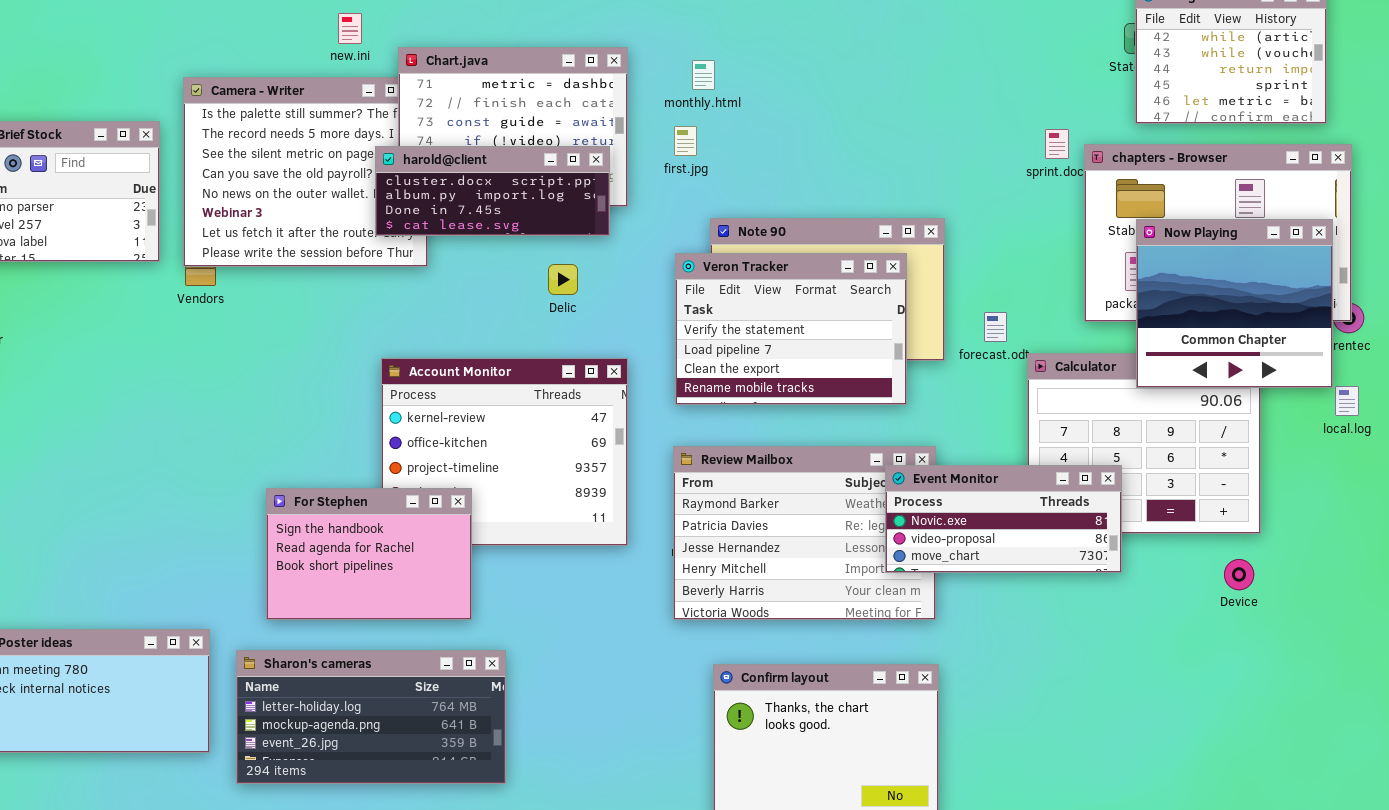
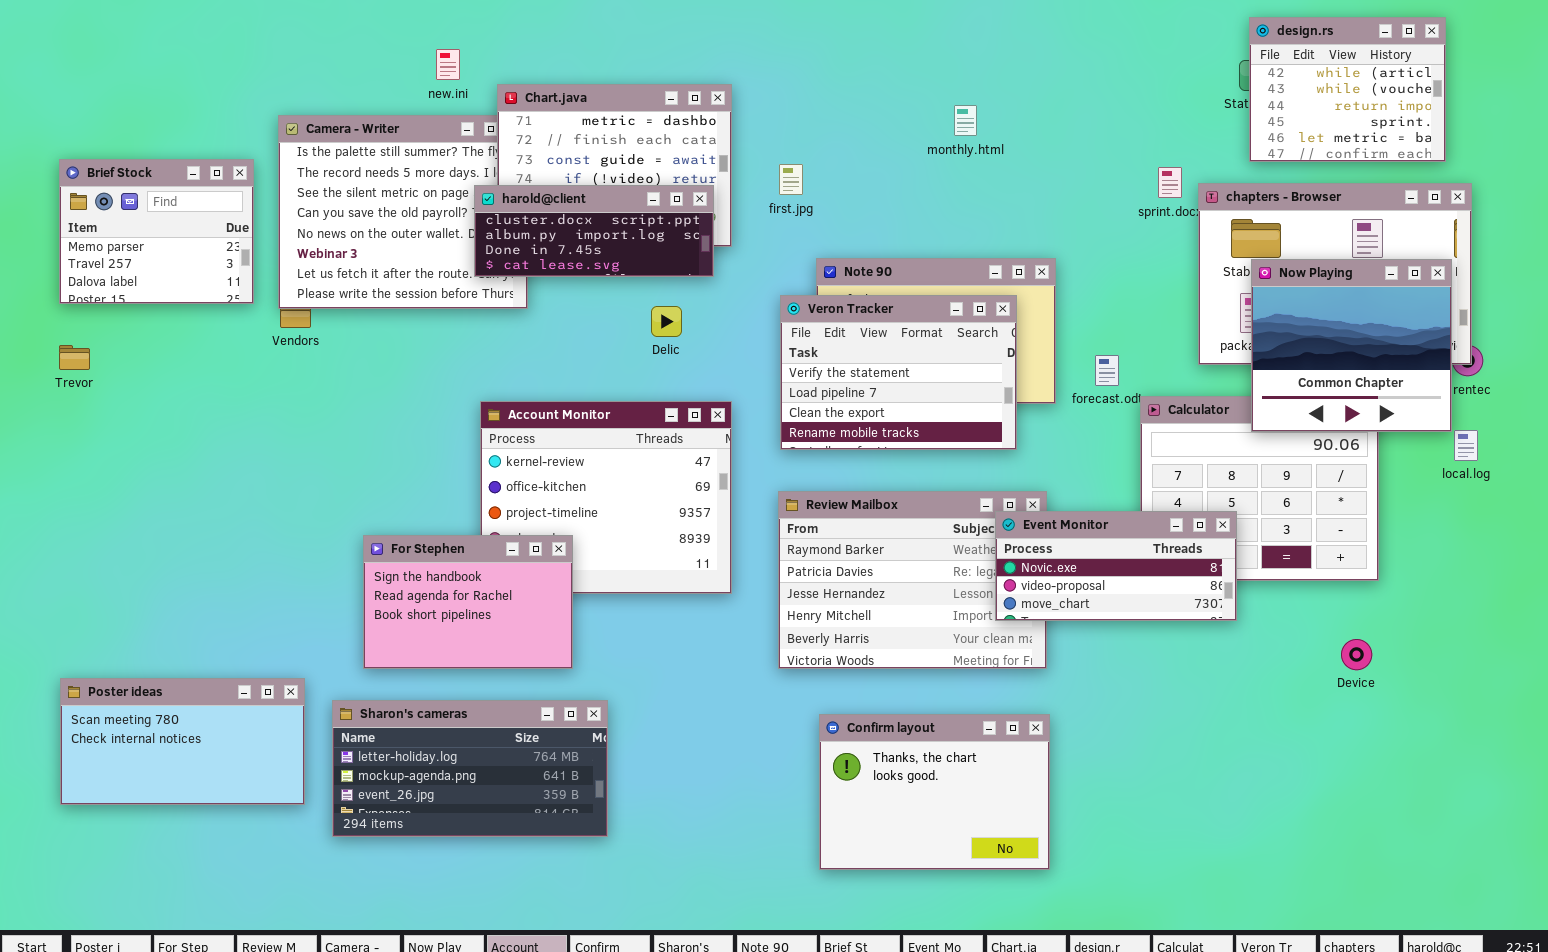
monthly.html: [692,60,715,90] -> [954,105,977,136], moved
Device: [1224,559,1254,590] -> [1341,639,1372,670], moved

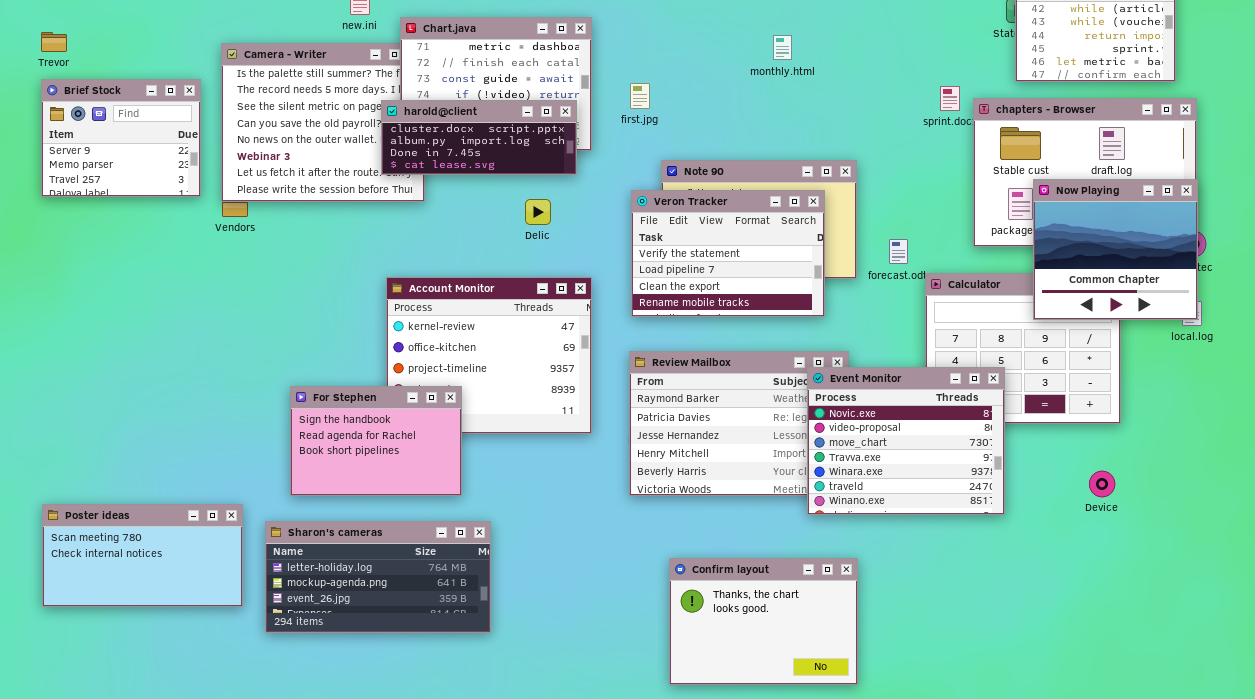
Brief Stock: [59,159,254,304] -> [41,79,201,197], scrolled up 1 row
Now Playing: [1251,259,1452,432] -> [1033,179,1198,320], moved
Trevor: [59,345,90,370] -> [41,32,67,52], moved
Event Monitor: [995,511,1237,621] -> [807,367,1005,515], resized
Confirm layout: [819,714,1050,870] -> [669,558,858,685], moved

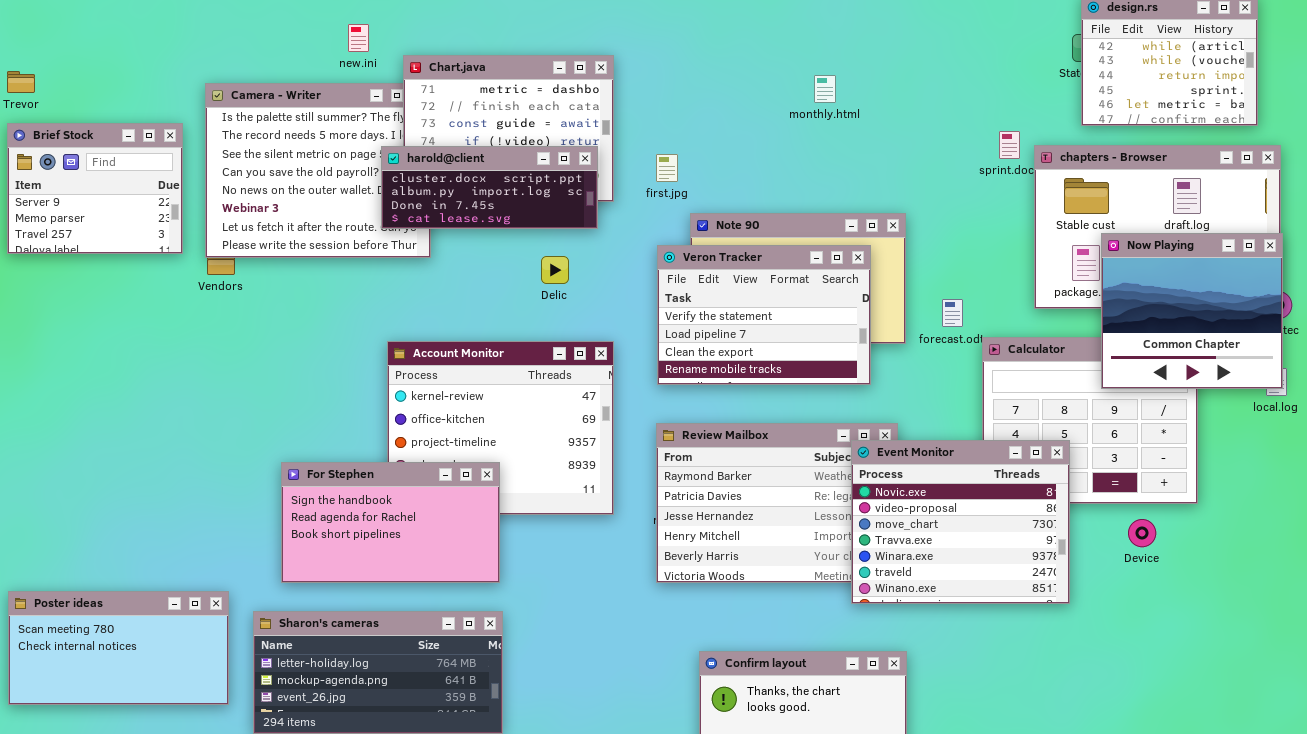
first.jpg: [630,83,650,109] -> [656,154,678,182], moved
For Stephen: [290,386,462,496] -> [281,462,500,583], resized
Device: [1089,471,1115,497] -> [1128,519,1156,547], moved

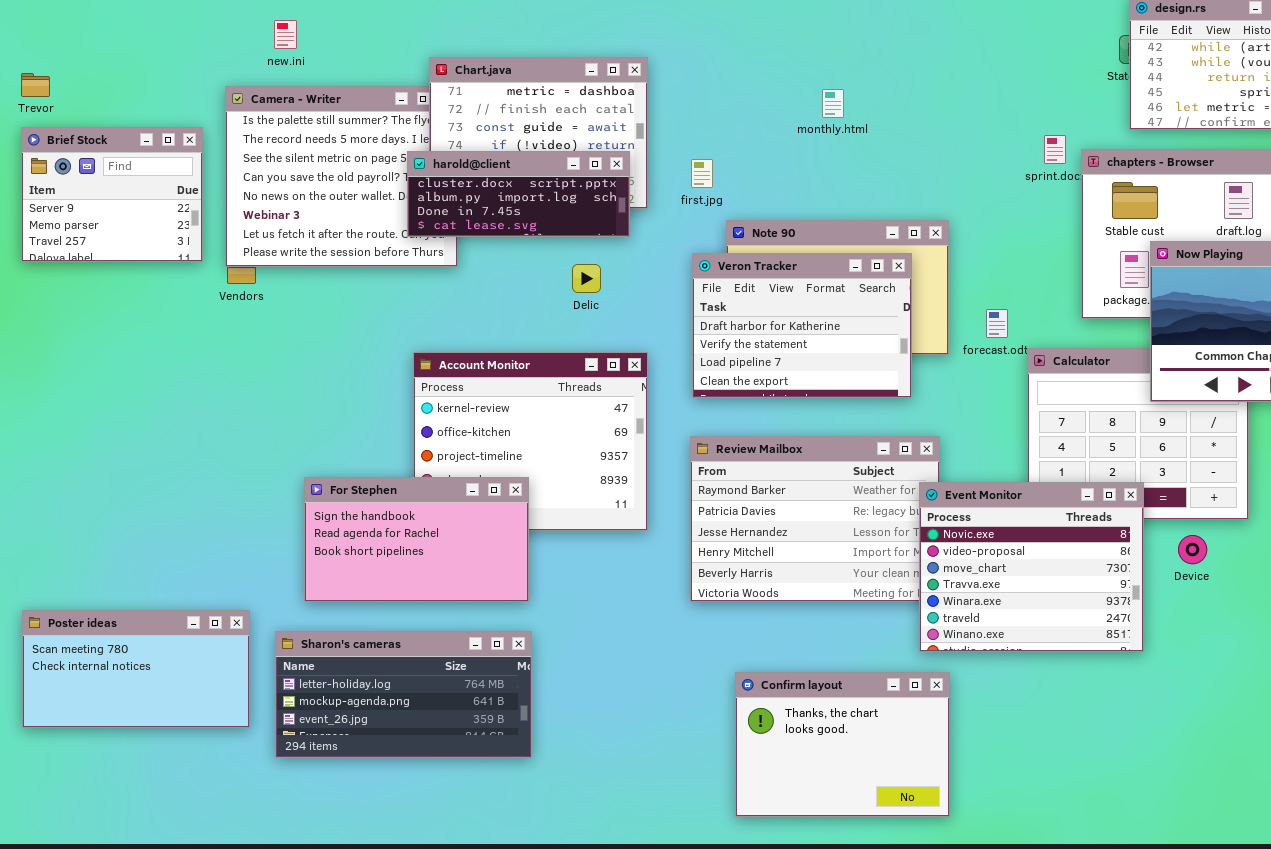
new.ini: [348,24,369,52] -> [274,20,297,49], moved
monthly.html: [814,75,836,103] -> [822,89,844,118], moved
Veron Tracker: [657,245,871,385] -> [692,253,912,398], scrolled up 1 row
Event Monitor: [851,440,1070,604] -> [919,482,1144,652], moved

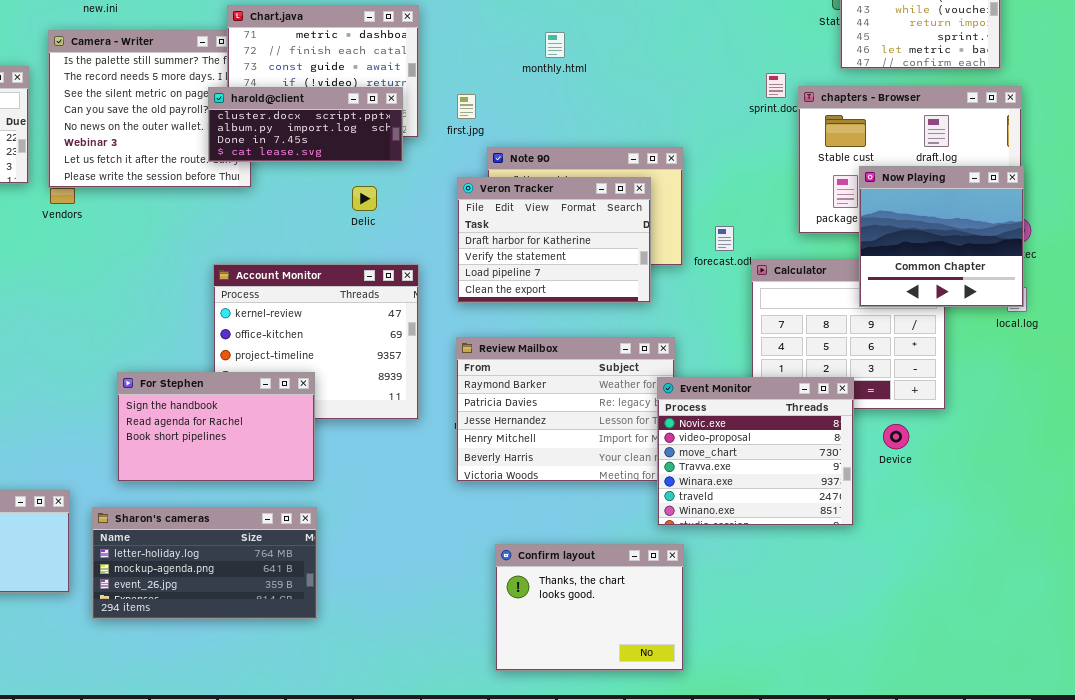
monthly.html: [822,89,844,118] -> [545,32,565,58], moved

